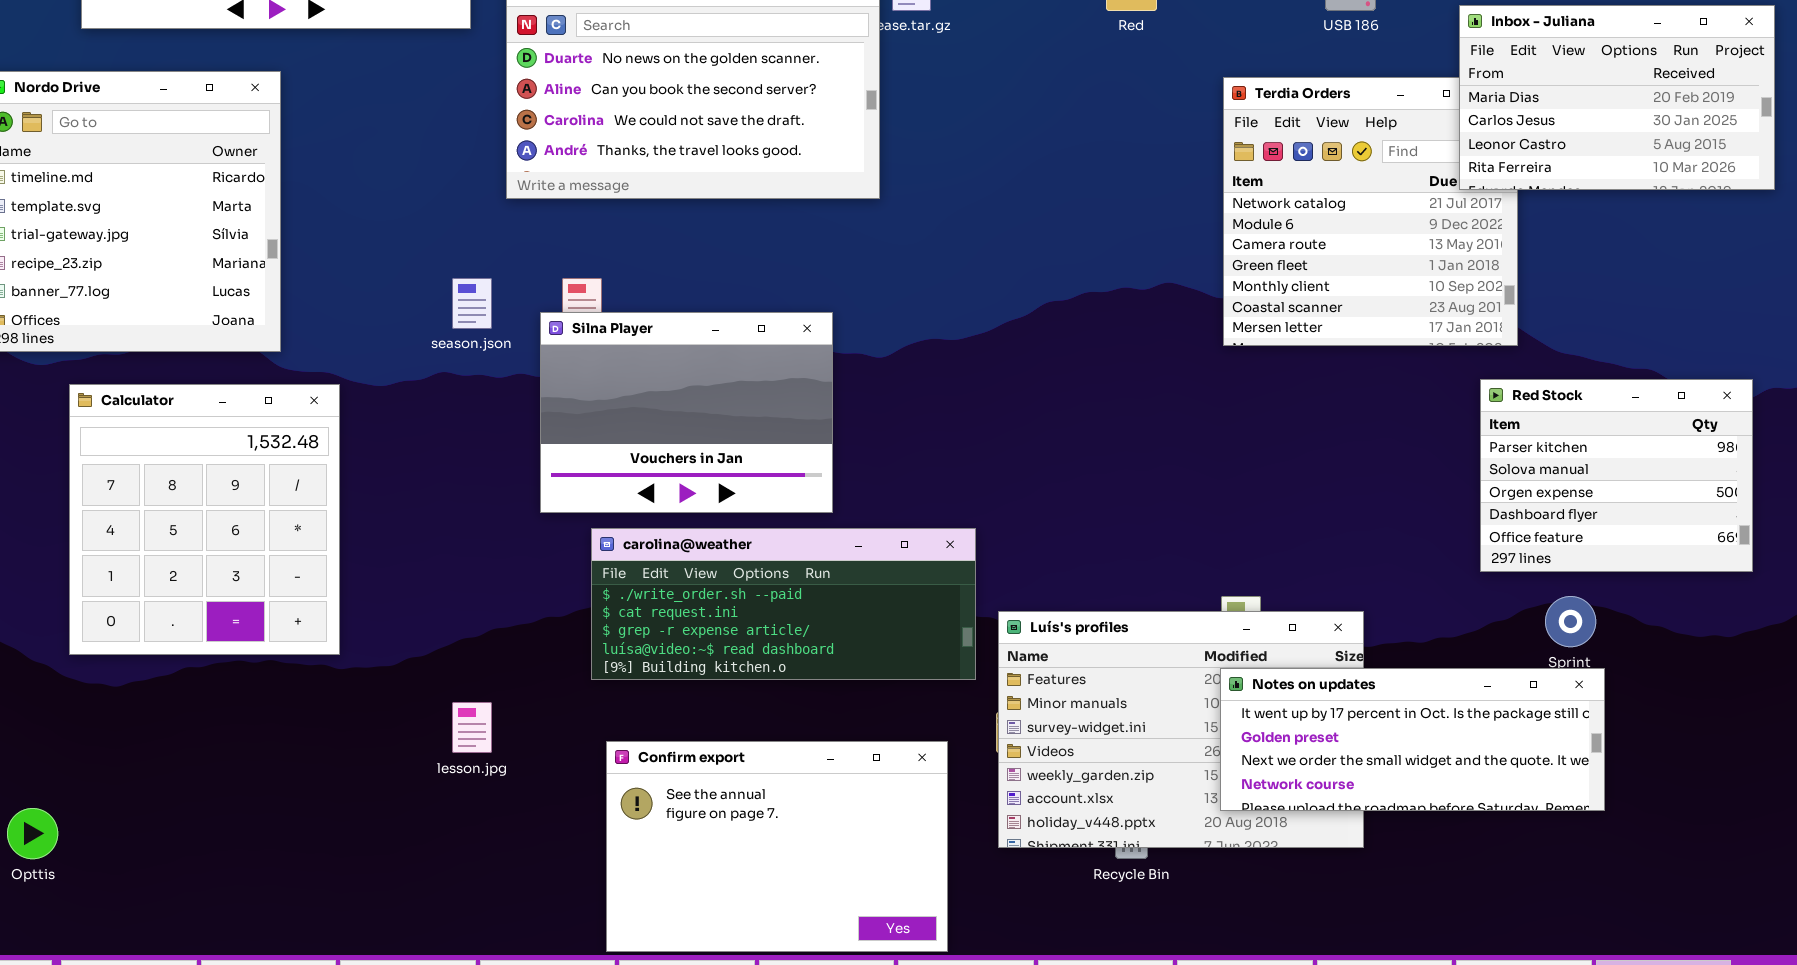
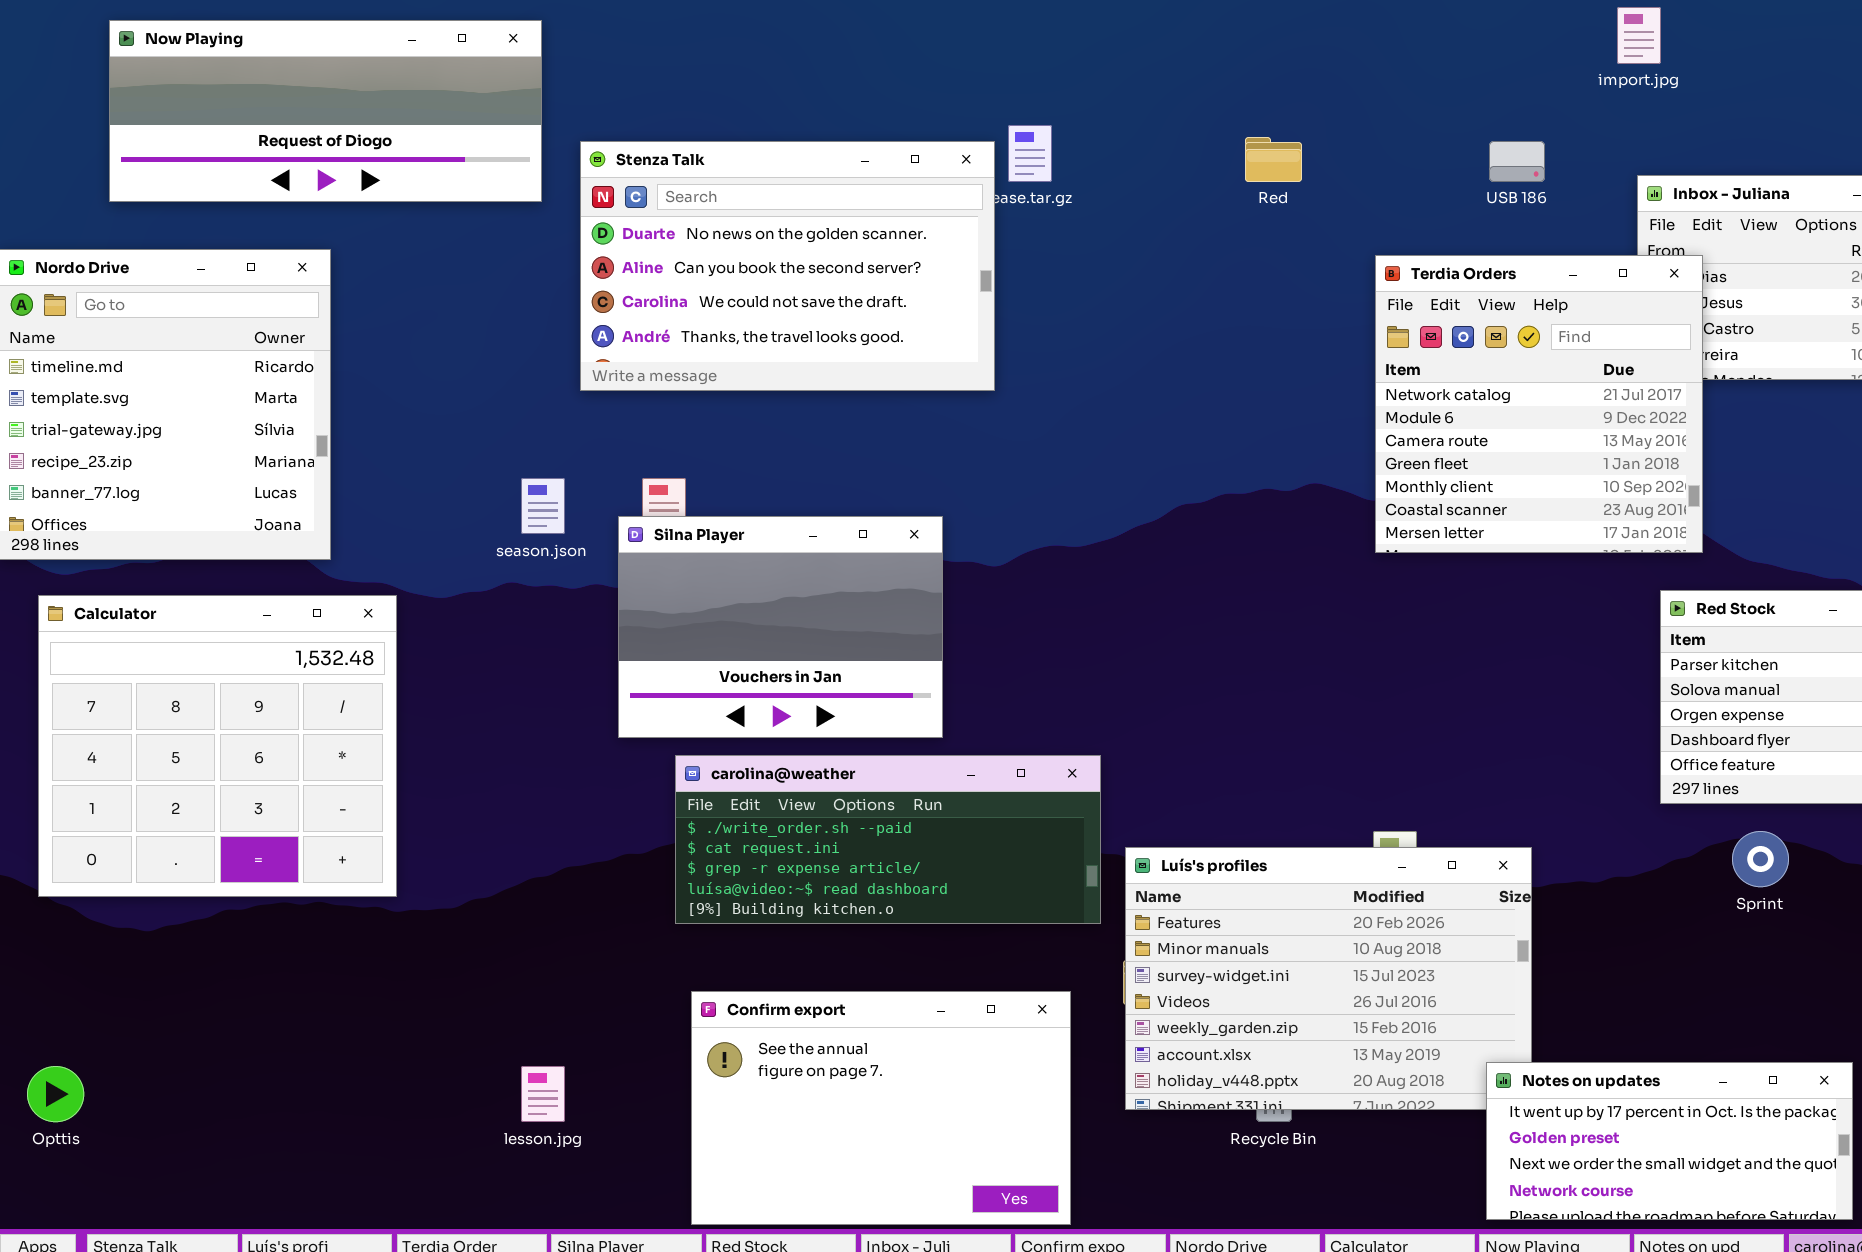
Terdia Orders: [1223,77,1518,346] -> [1375,255,1703,553], raised
Calculator: [69,384,340,655] -> [38,595,397,897], resized
Notes on updates: [1220,668,1605,811] -> [1486,1062,1853,1220], moved, resized
lesson.jpg: [452,702,492,753] -> [521,1066,565,1122], moved

